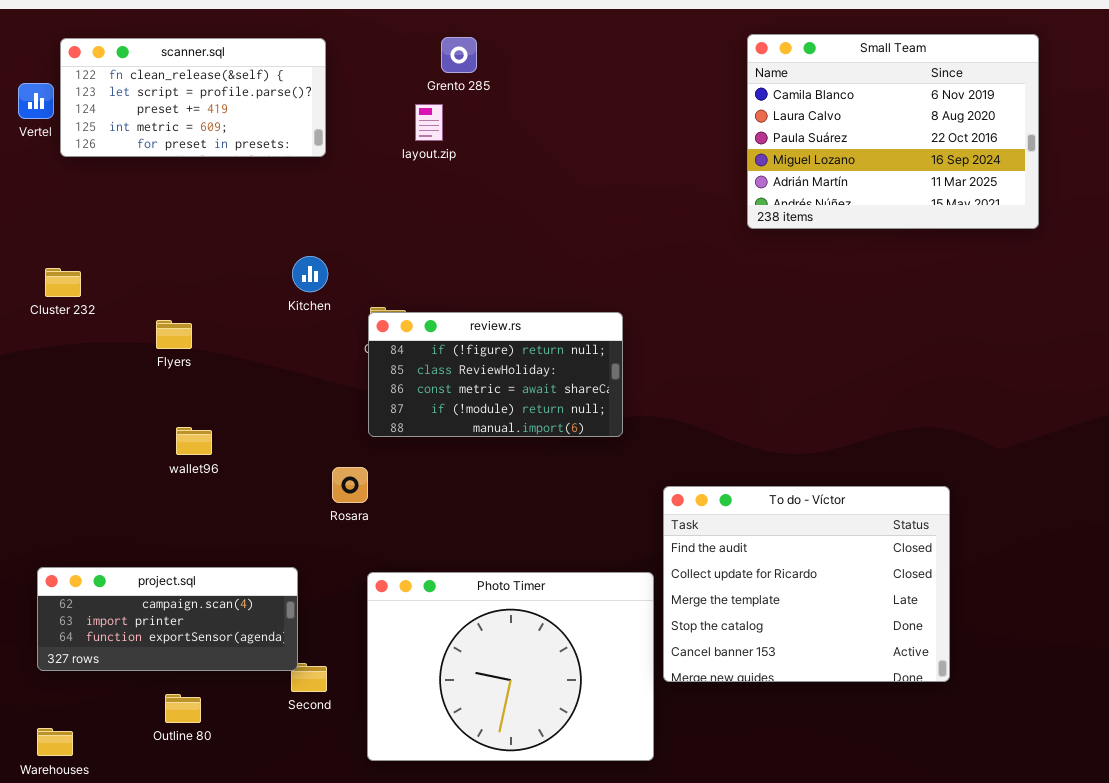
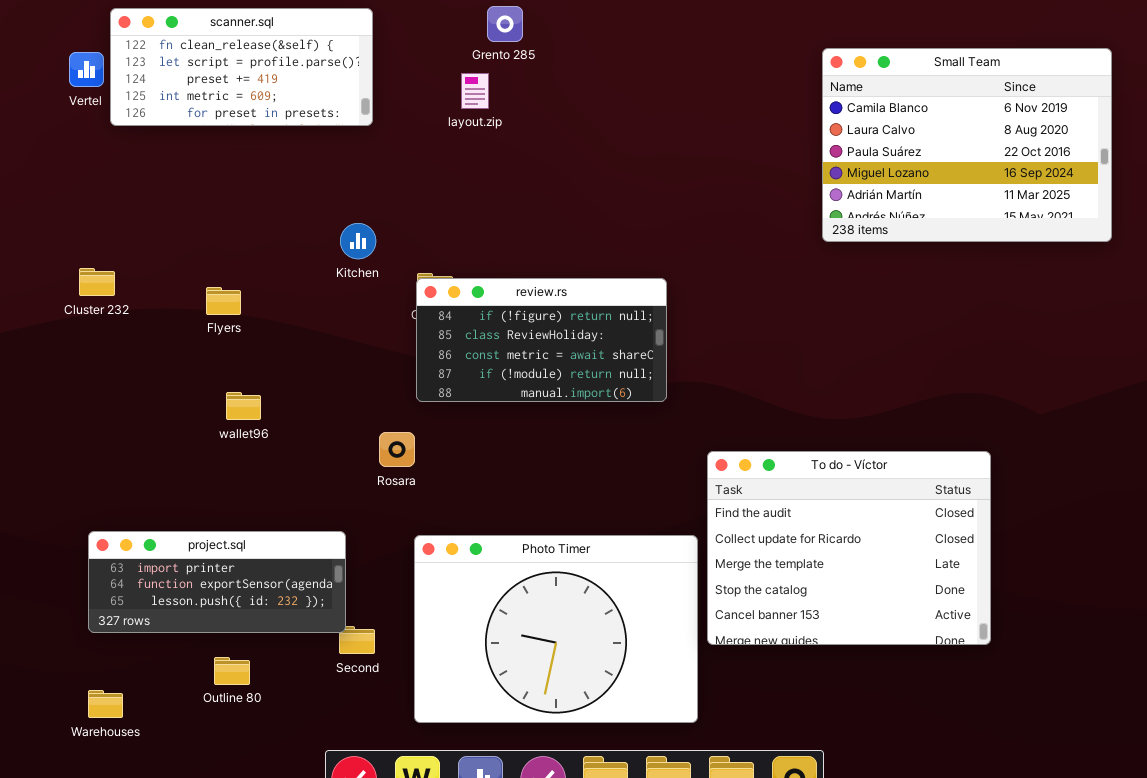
Small Team: [747,34,1039,229] -> [822,48,1112,242], moved
Cluster 232: [45,268,81,297] -> [79,268,115,296], moved
project.sql: [37,567,298,671] -> [88,531,346,633], scrolled down 1 row

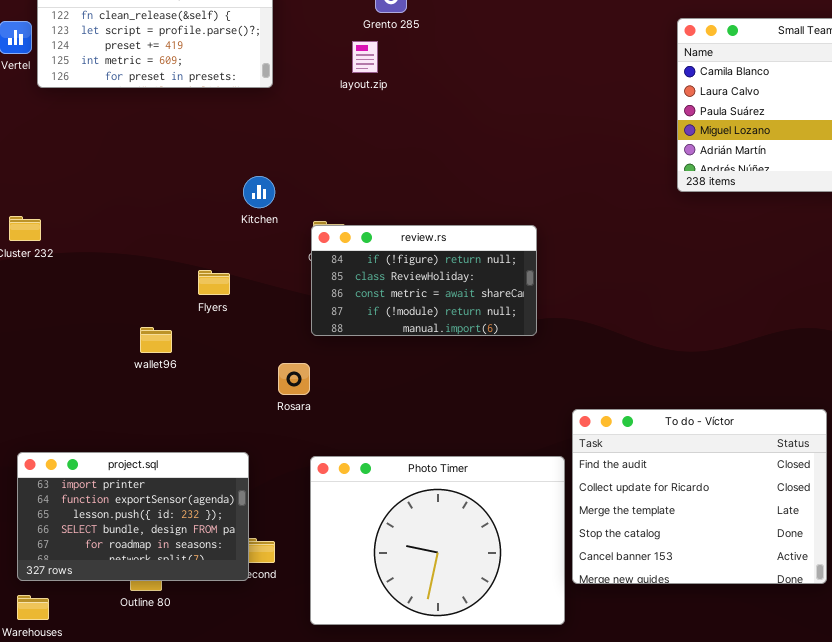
Flyers: [206,287,241,315] -> [198,270,230,295], moved
To do - Víctor: [707,451,991,645] -> [572,409,827,584], moved
project.sql: [88,531,346,633] -> [17,452,249,581], resized

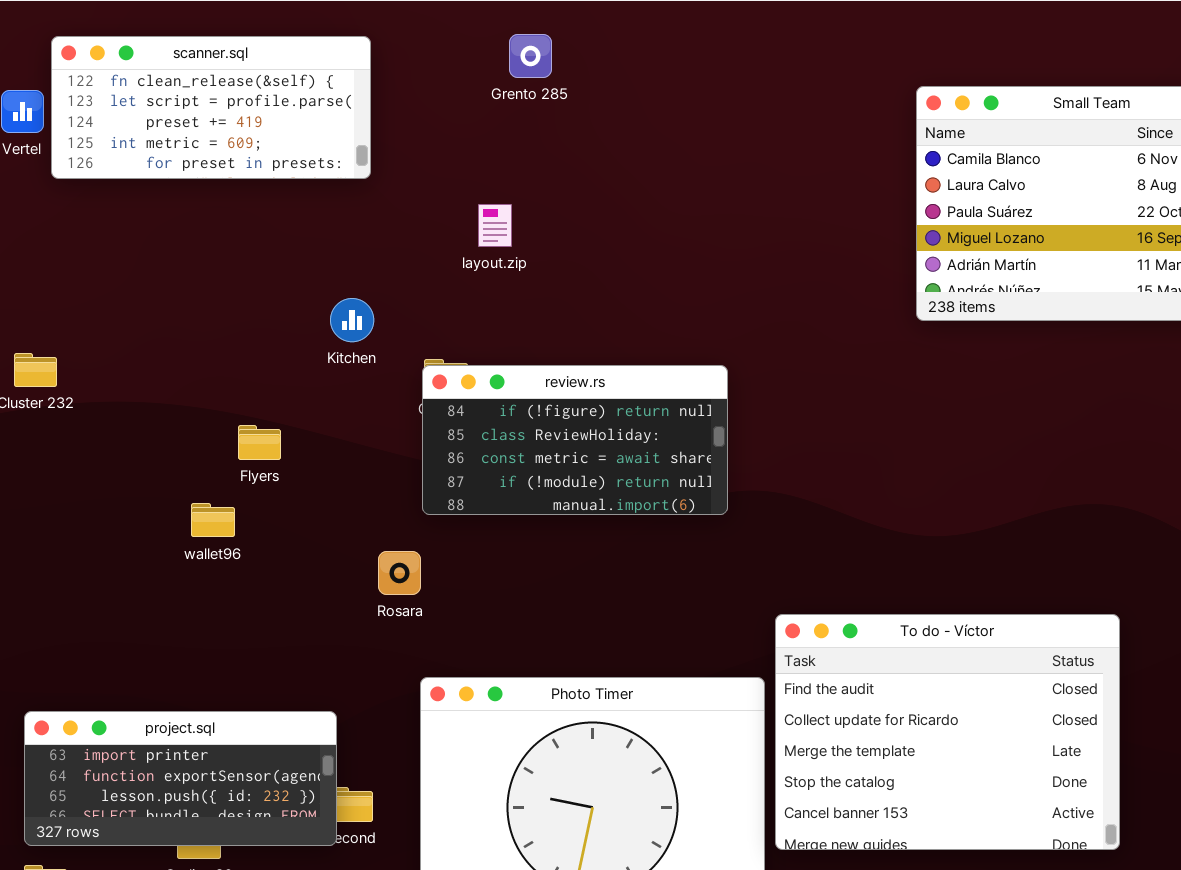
layout.zip: [352,41,378,73] -> [478,204,512,247], moved
Flyers: [198,270,230,295] -> [238,425,281,460], moved
project.sql: [17,452,249,581] -> [24,711,337,846], resized

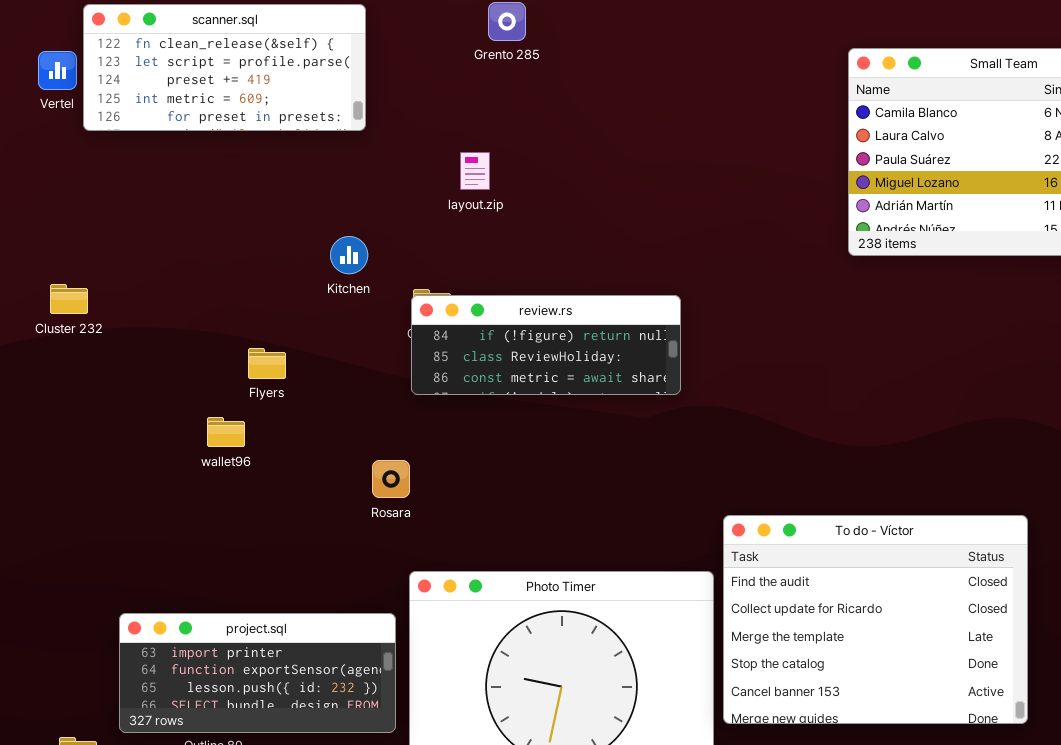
review.rs: [422,365,728,515] -> [411,295,681,395], resized
project.sql: [24,711,337,846] -> [119,613,396,733], moved

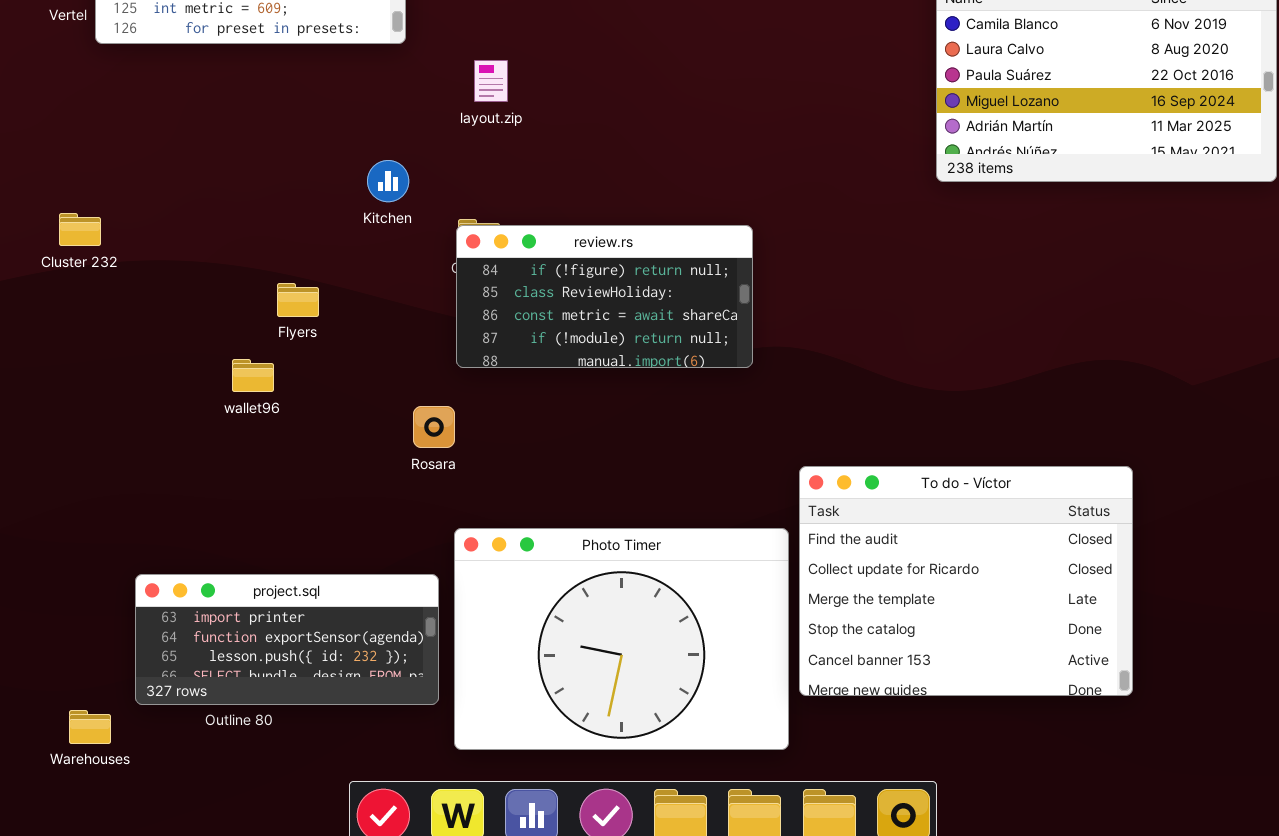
layout.zip: [460,152,490,190] -> [474,60,508,102], moved
review.rs: [411,295,681,395] -> [456,225,753,368], resized

